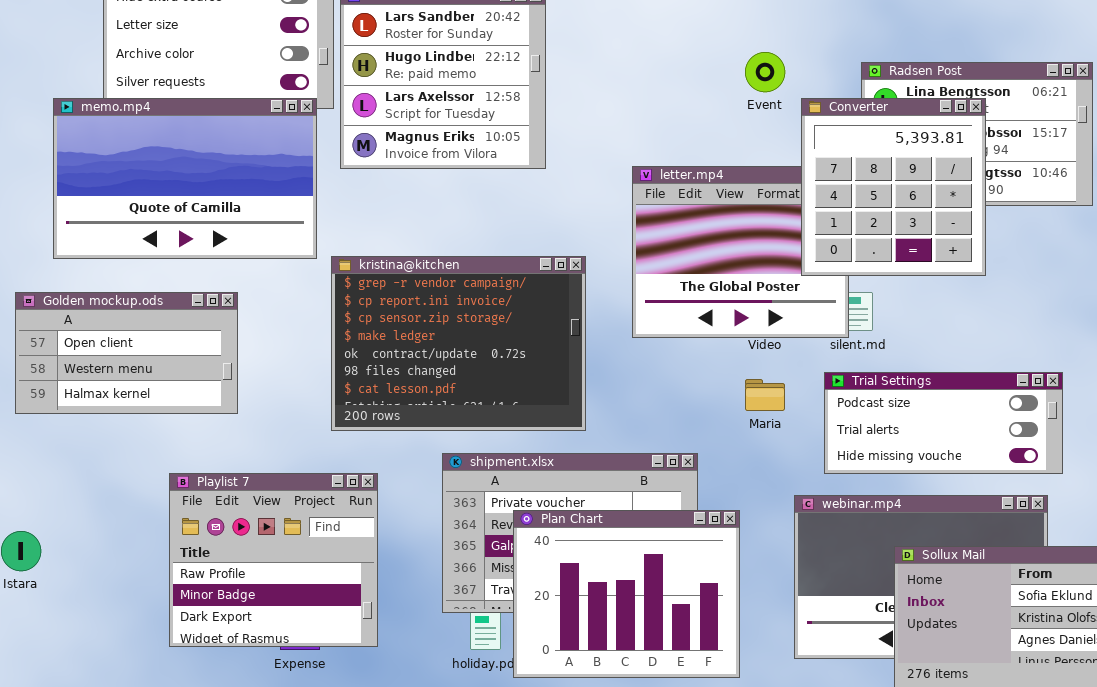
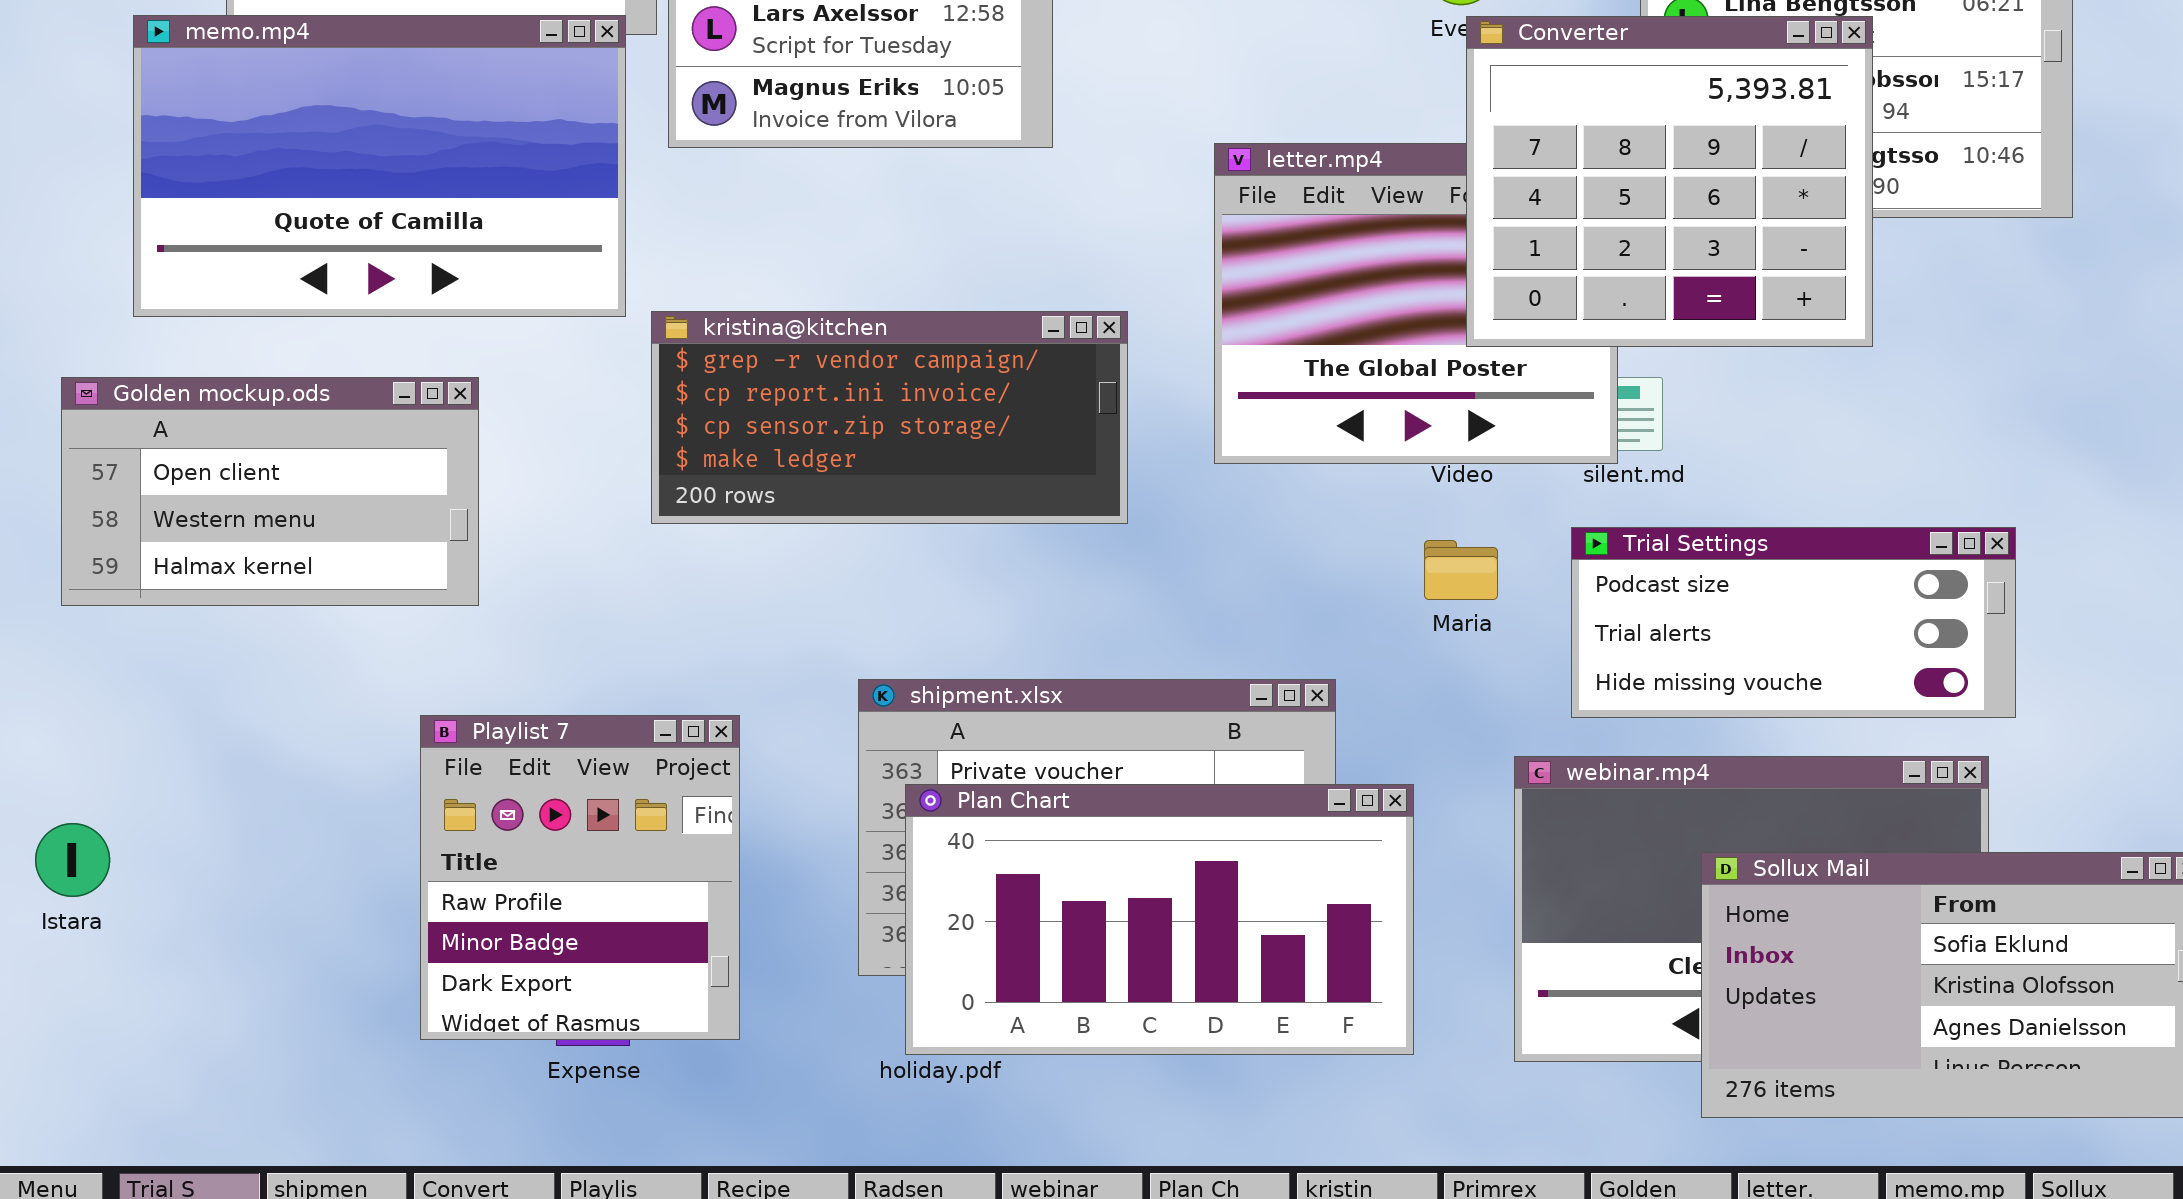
Converter: [801,98,986,276] -> [1466,16,1873,347], resized
kristina@kitchen: [331,256,586,431] -> [651,311,1128,524], resized
Playlist 7: [169,473,378,647] -> [420,715,740,1040], resized
Plan Chart: [513,510,740,678] -> [905,784,1414,1055], resized

